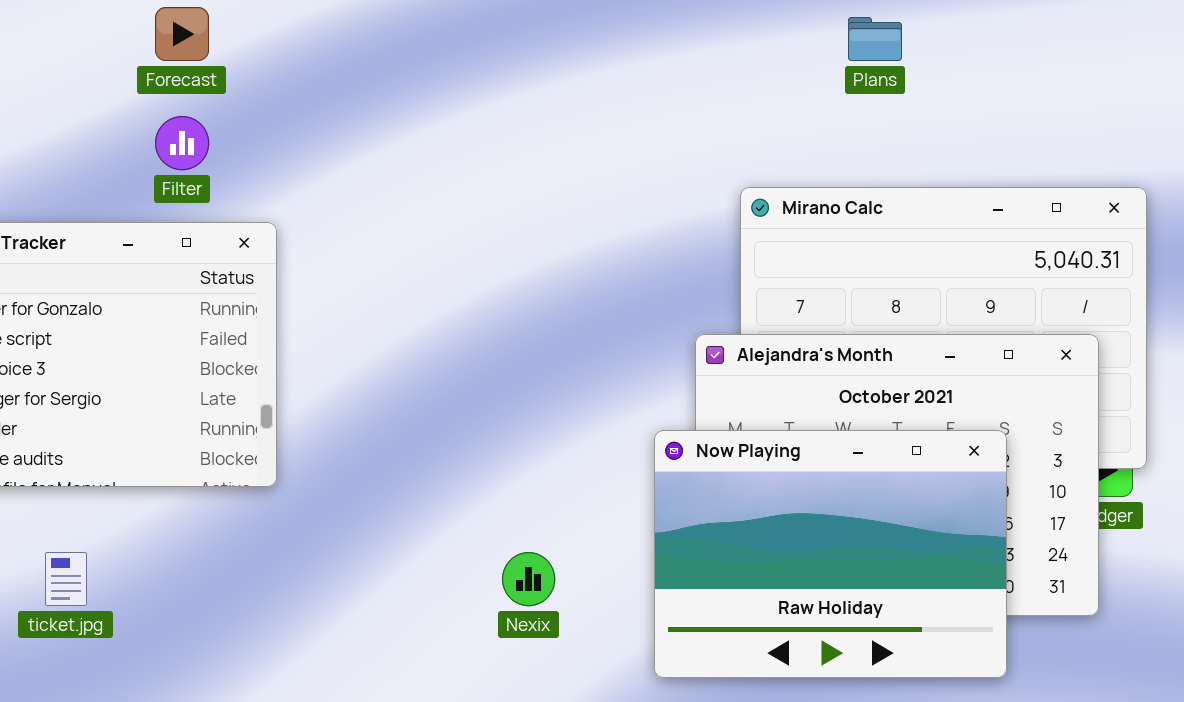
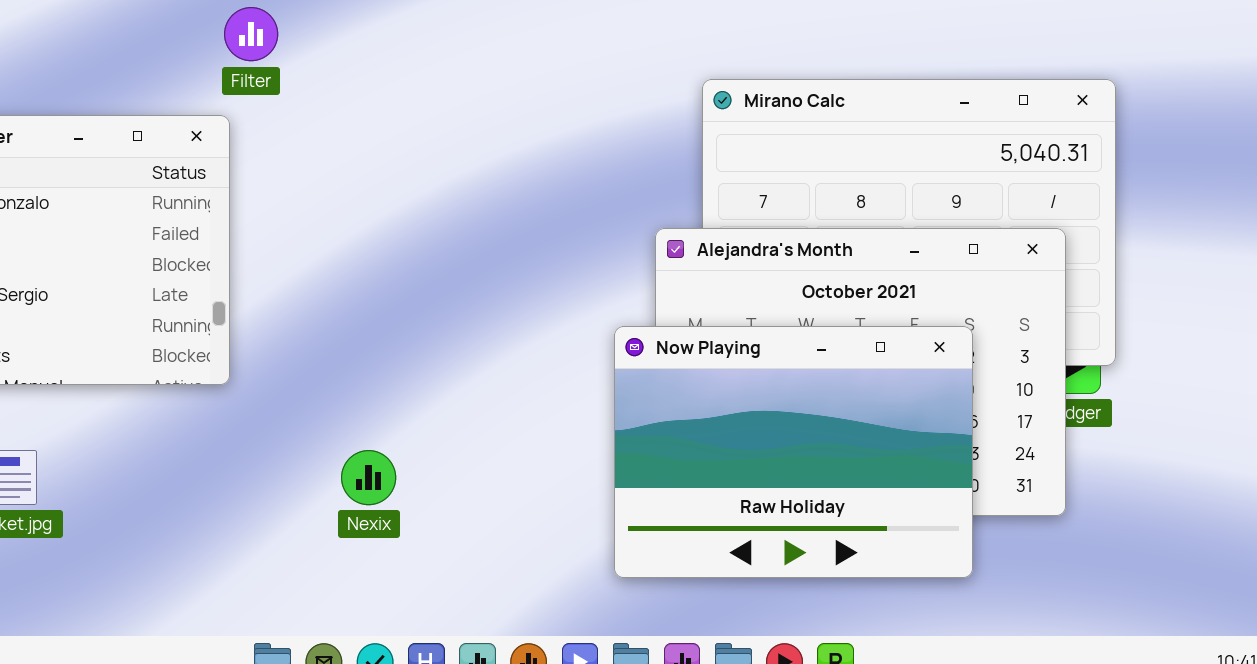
Filter: [155,116,209,170] -> [224,7,278,61], moved
Nexix: [502,552,555,606] -> [341,450,396,505], moved

